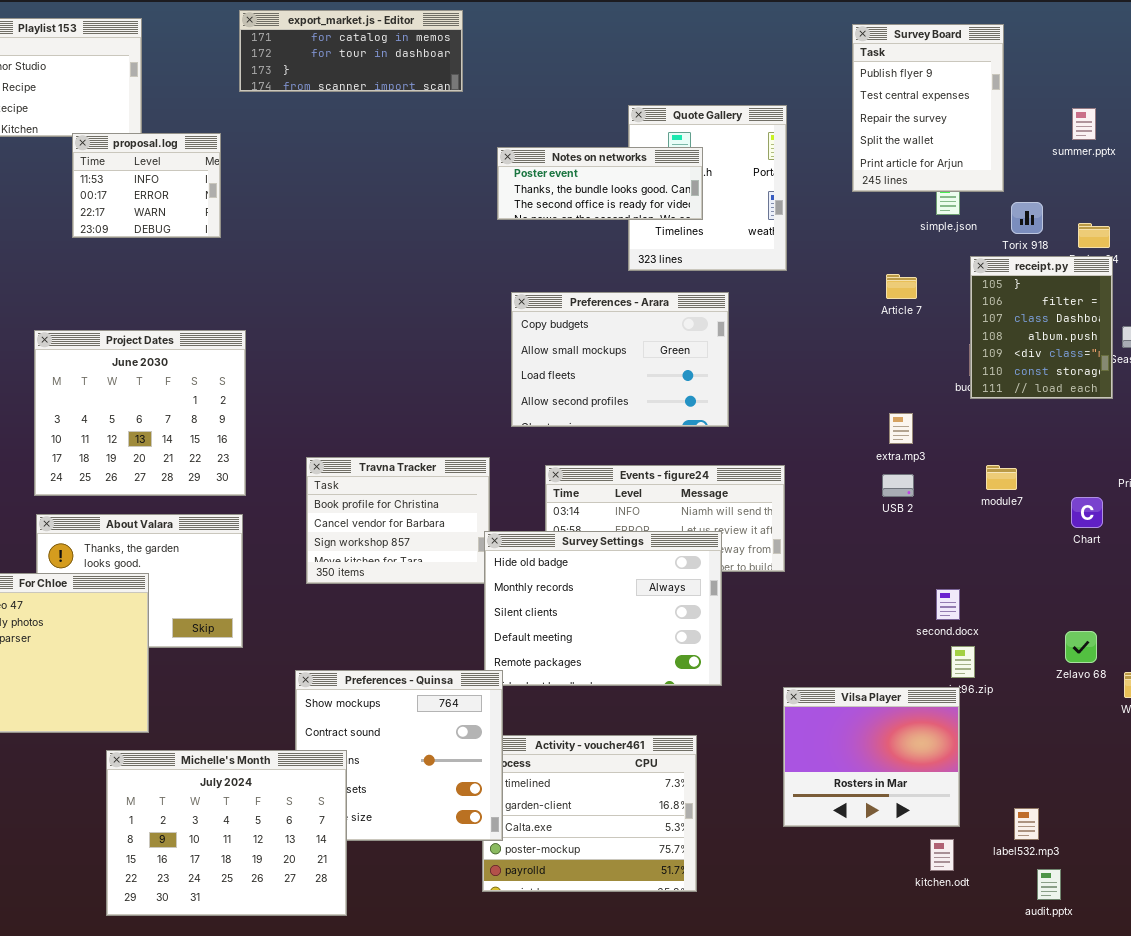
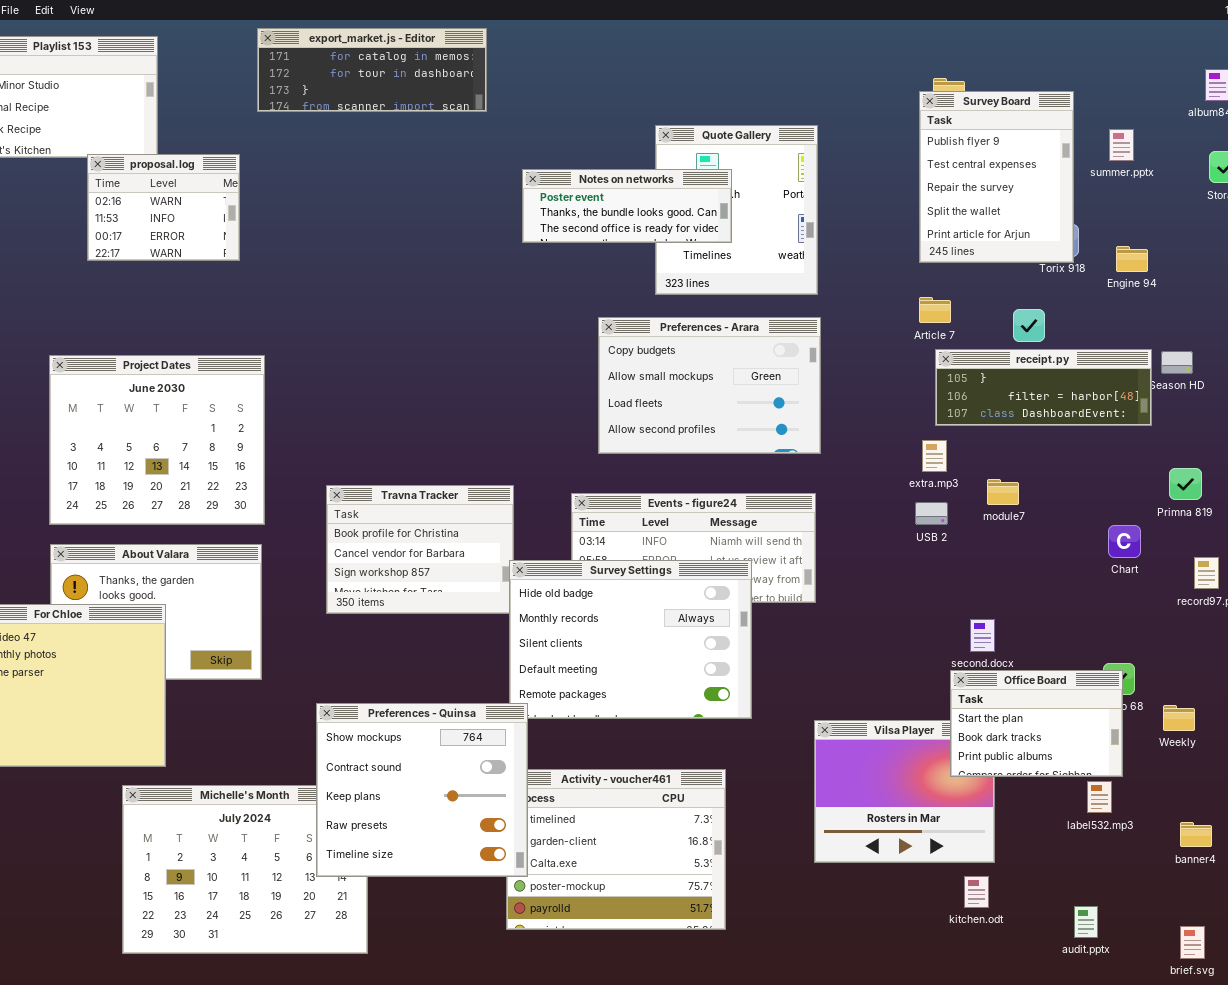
Survey Board: [852,24,1004,192] -> [919,91,1074,263], moved
proposal.log: [72,133,221,238] -> [87,154,240,261], scrolled up 1 row
receipt.py: [970,256,1113,399] -> [935,349,1152,426], resized
Preferences - Arara: [511,292,729,427] -> [598,317,821,454], moved
module7: [986,465,1017,490] -> [987,479,1019,505], moved
Office Board: none -> [950,670,1123,777], opened
Preferences - Quinsa: [295,670,503,841] -> [316,703,528,877], raised
label532.mp3: [1014,808,1039,840] -> [1087,781,1112,813], moved

